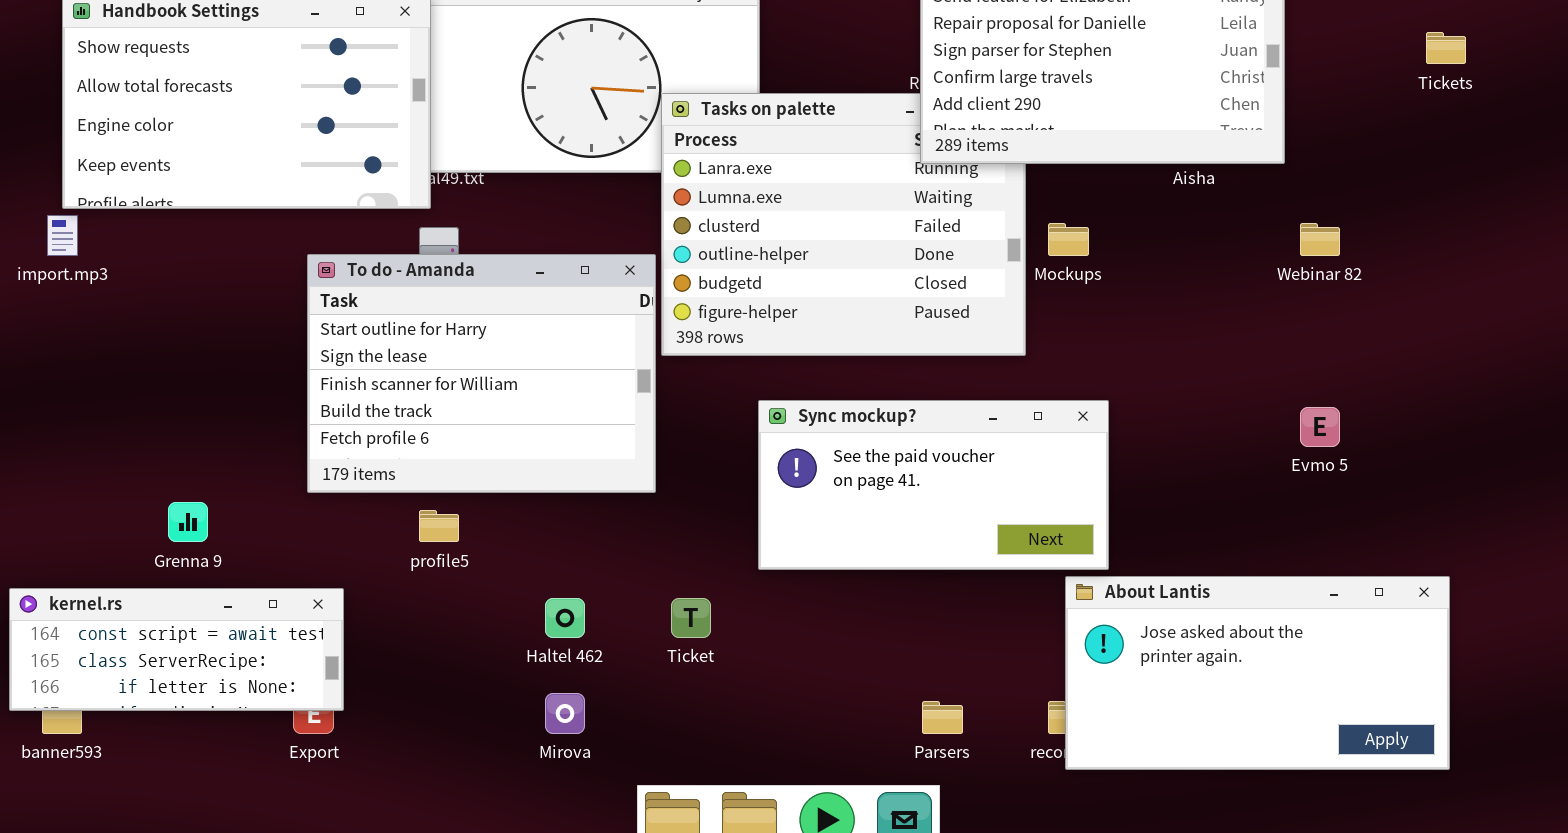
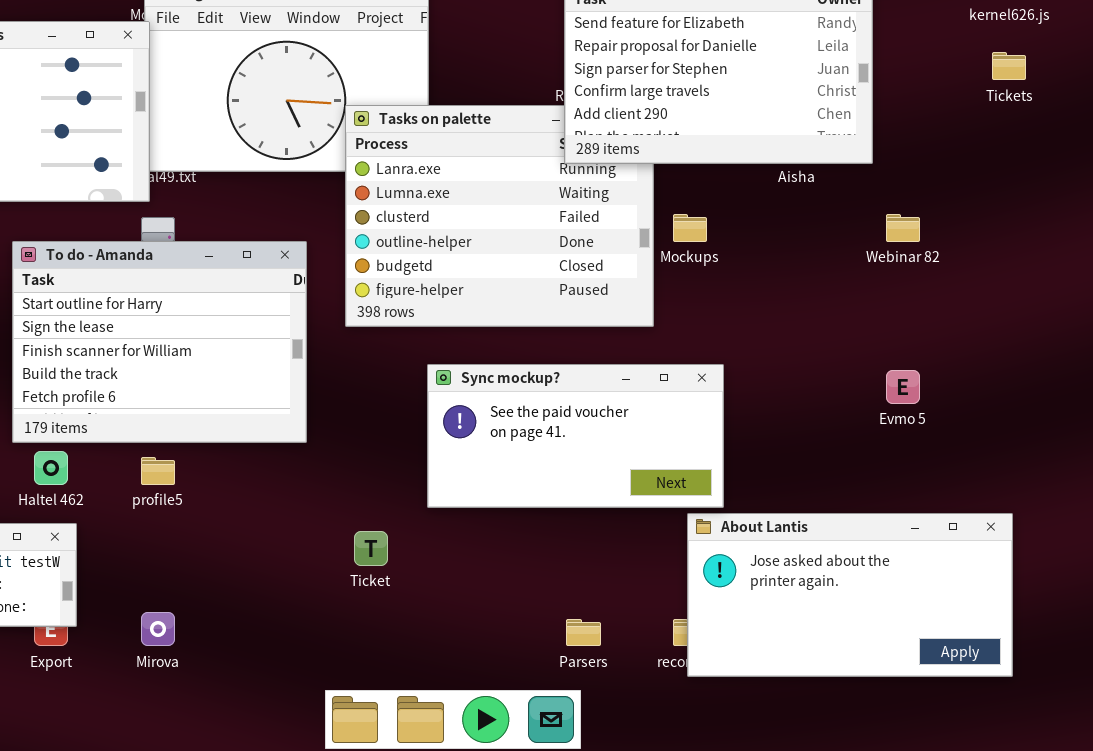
To do - Amanda: [307,254,656,493] -> [12,241,307,443], moved
Haltel 462: [545,598,585,638] -> [34,451,68,485], moved
Mirova: [545,693,585,734] -> [141,612,175,646], moved

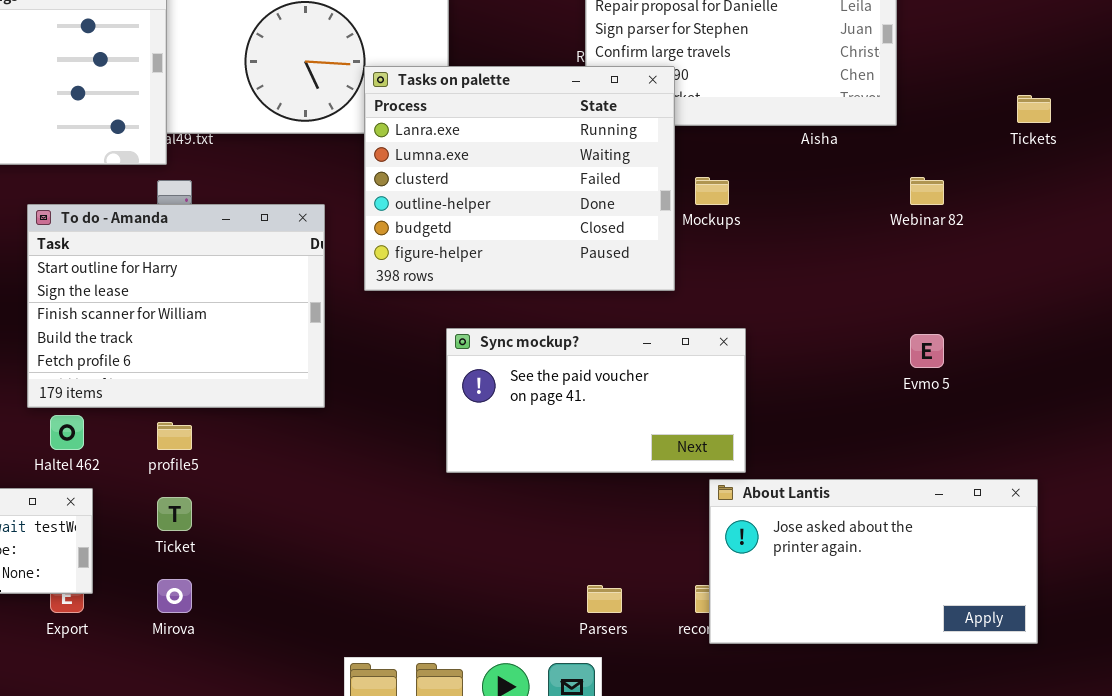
Tickets: [992,52,1026,80] -> [1017,95,1051,123], moved
Tasks on palette: [345,105,654,327] -> [364,66,675,291], raised
Ticket: [354,531,388,566] -> [157,497,192,531], moved

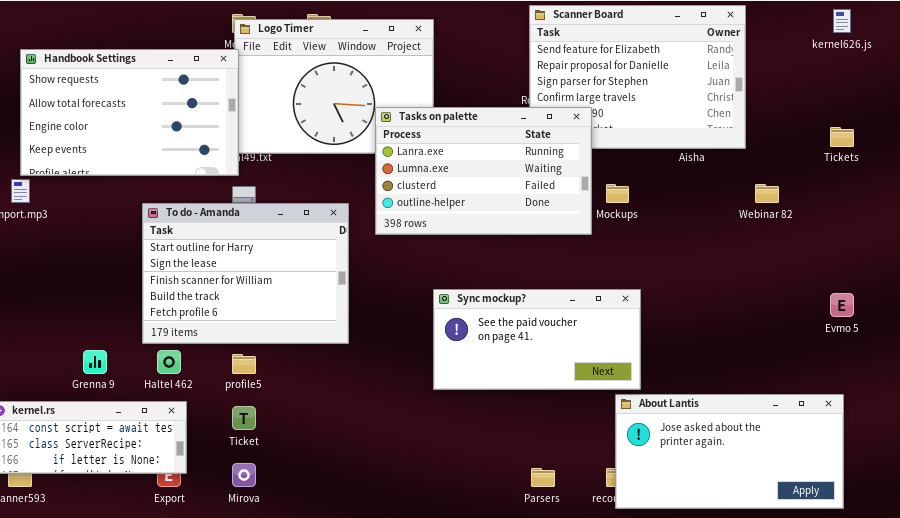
Tasks on palette: [364,66,675,291] -> [375,107,592,235], resized
Evmo 5: [910,334,944,368] -> [830,293,854,317], moved

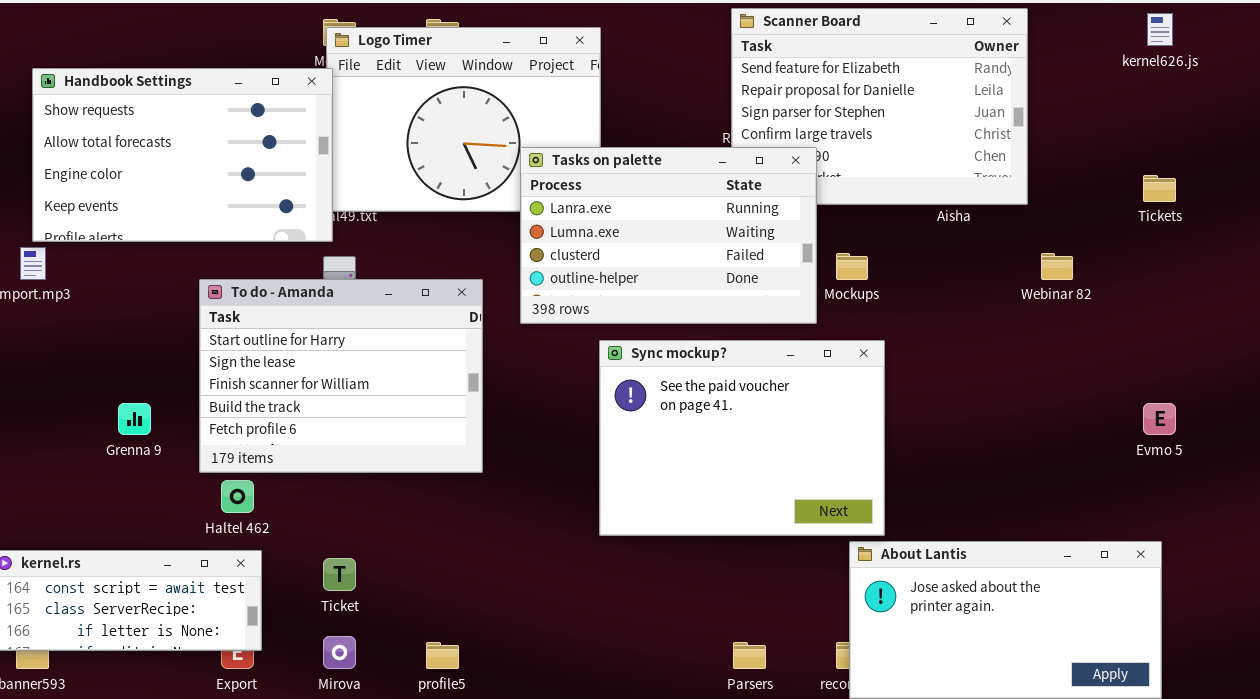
Sync mockup?: [433,289,641,390] -> [599,340,885,536], resized
Grenna 9: [83,350,107,374] -> [118,403,151,435], moved
profile5: [232,354,256,374] -> [426,642,459,669], moved

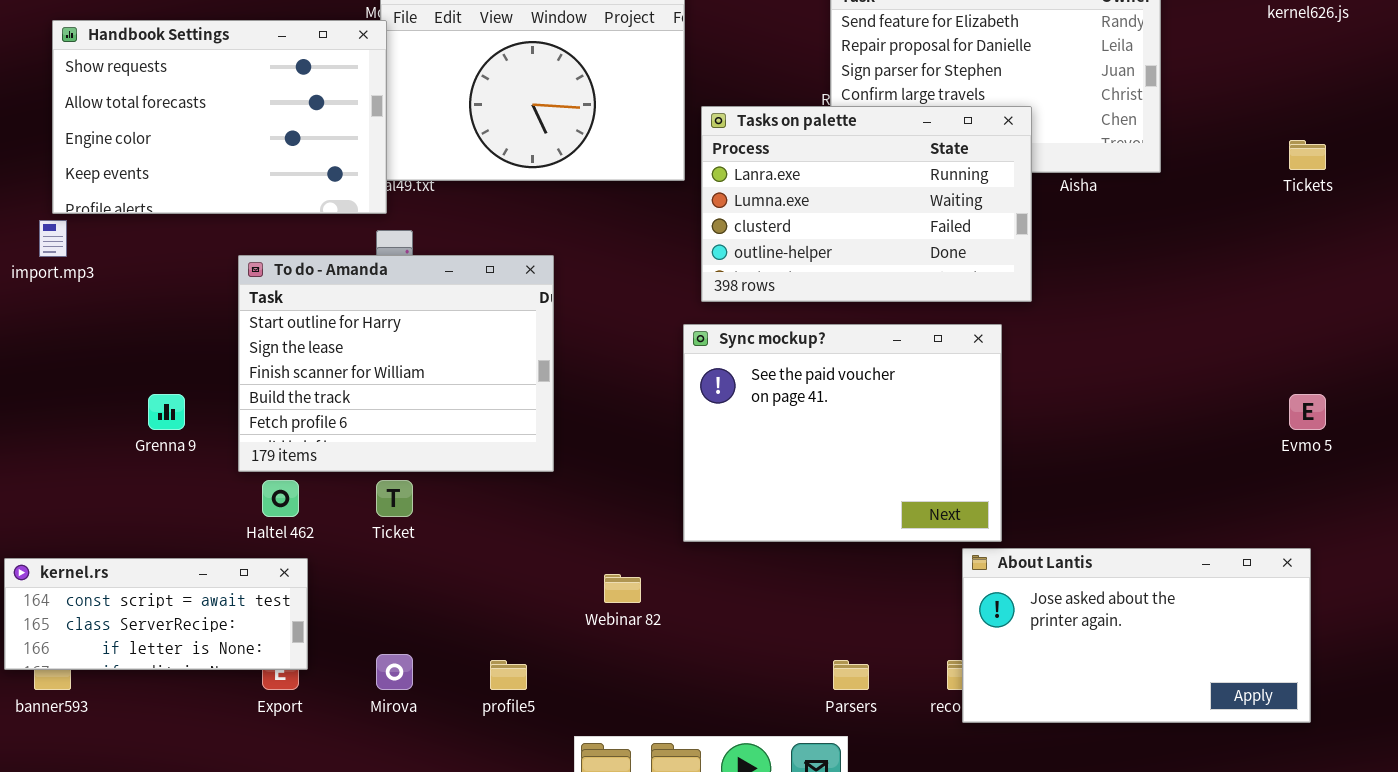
Tasks on palette: [520,147,817,324] -> [701,106,1032,302], moved
Webinar 82: [1041,253,1073,280] -> [604,574,641,603], moved
Ticket: [323,558,356,591] -> [376,480,413,517], moved

